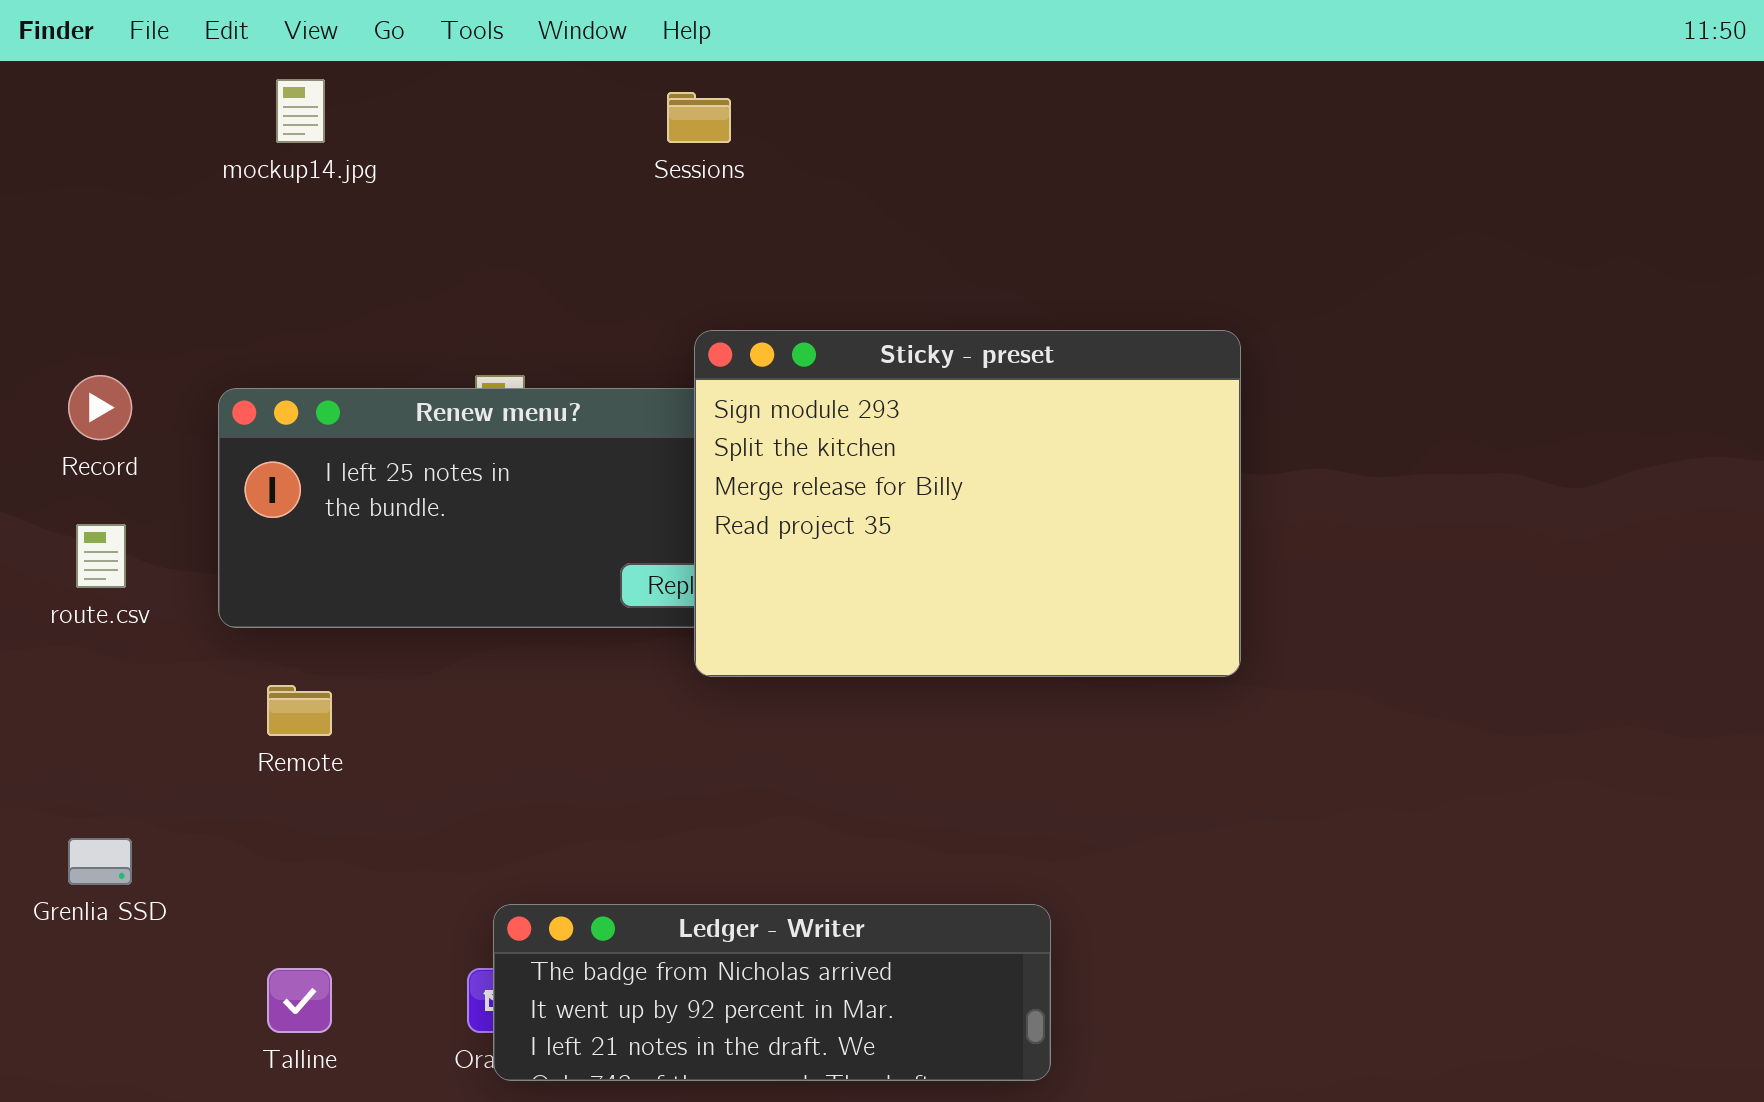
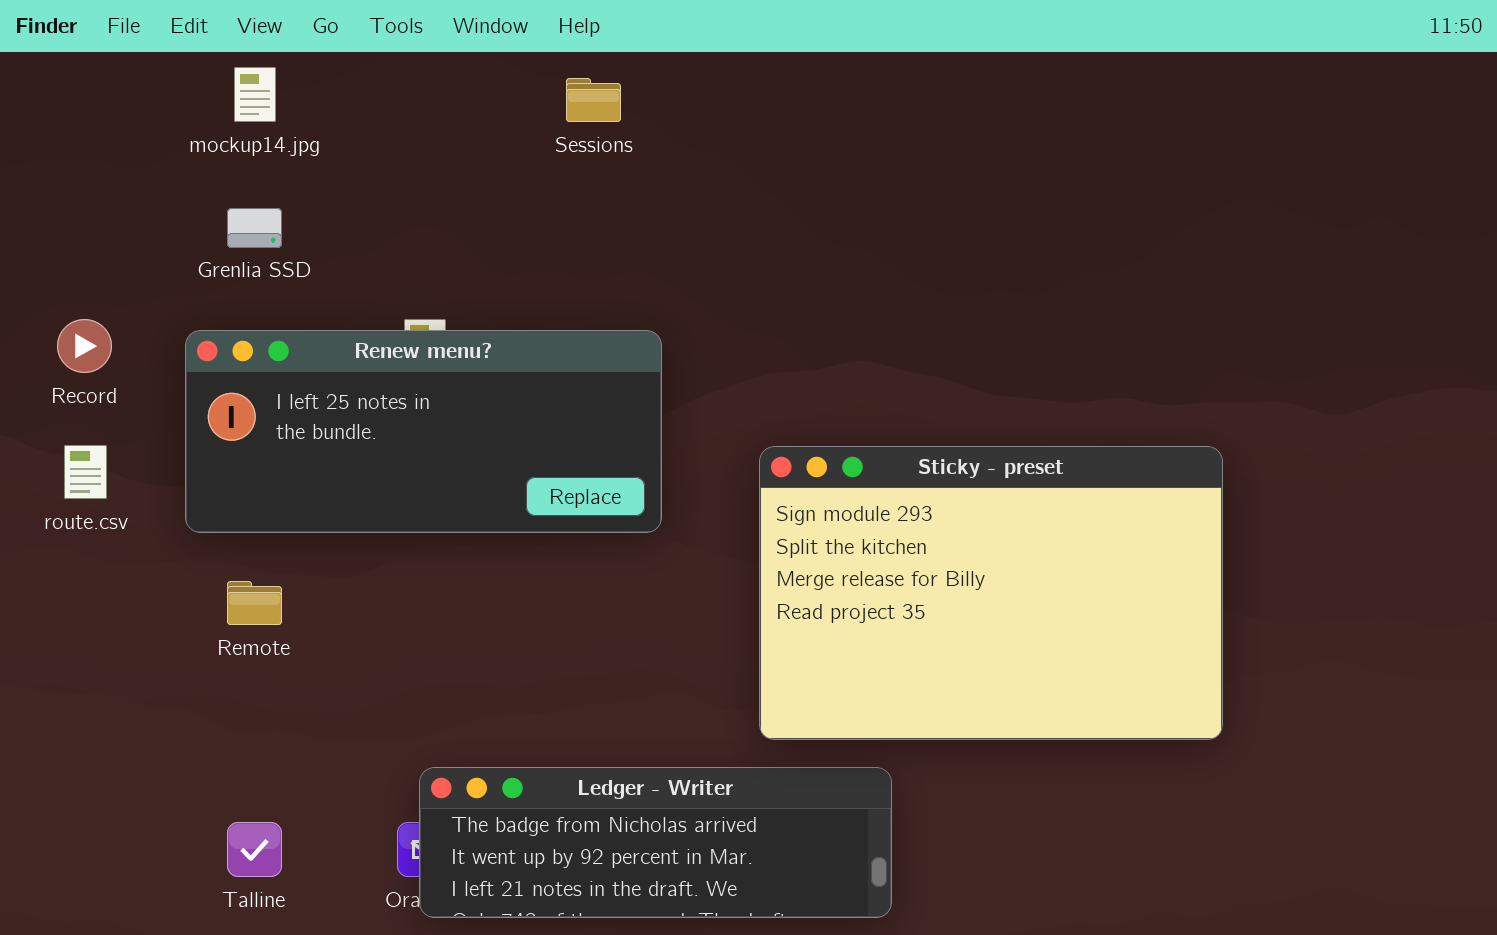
Sticky - preset: [694,330,1241,677] -> [759,446,1223,740], moved
Grenlia SSD: [68,838,132,885] -> [227,208,282,248], moved

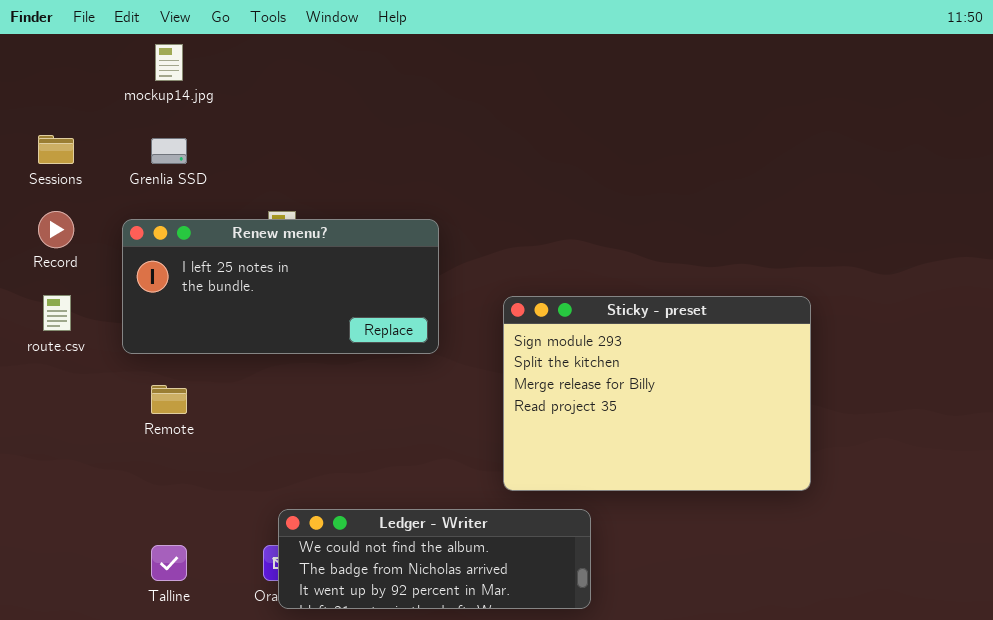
Sessions: [566,78,621,122] -> [38,135,74,164], moved
Ledger - Writer: [419,767,892,918] -> [278,509,591,609], scrolled up 1 row

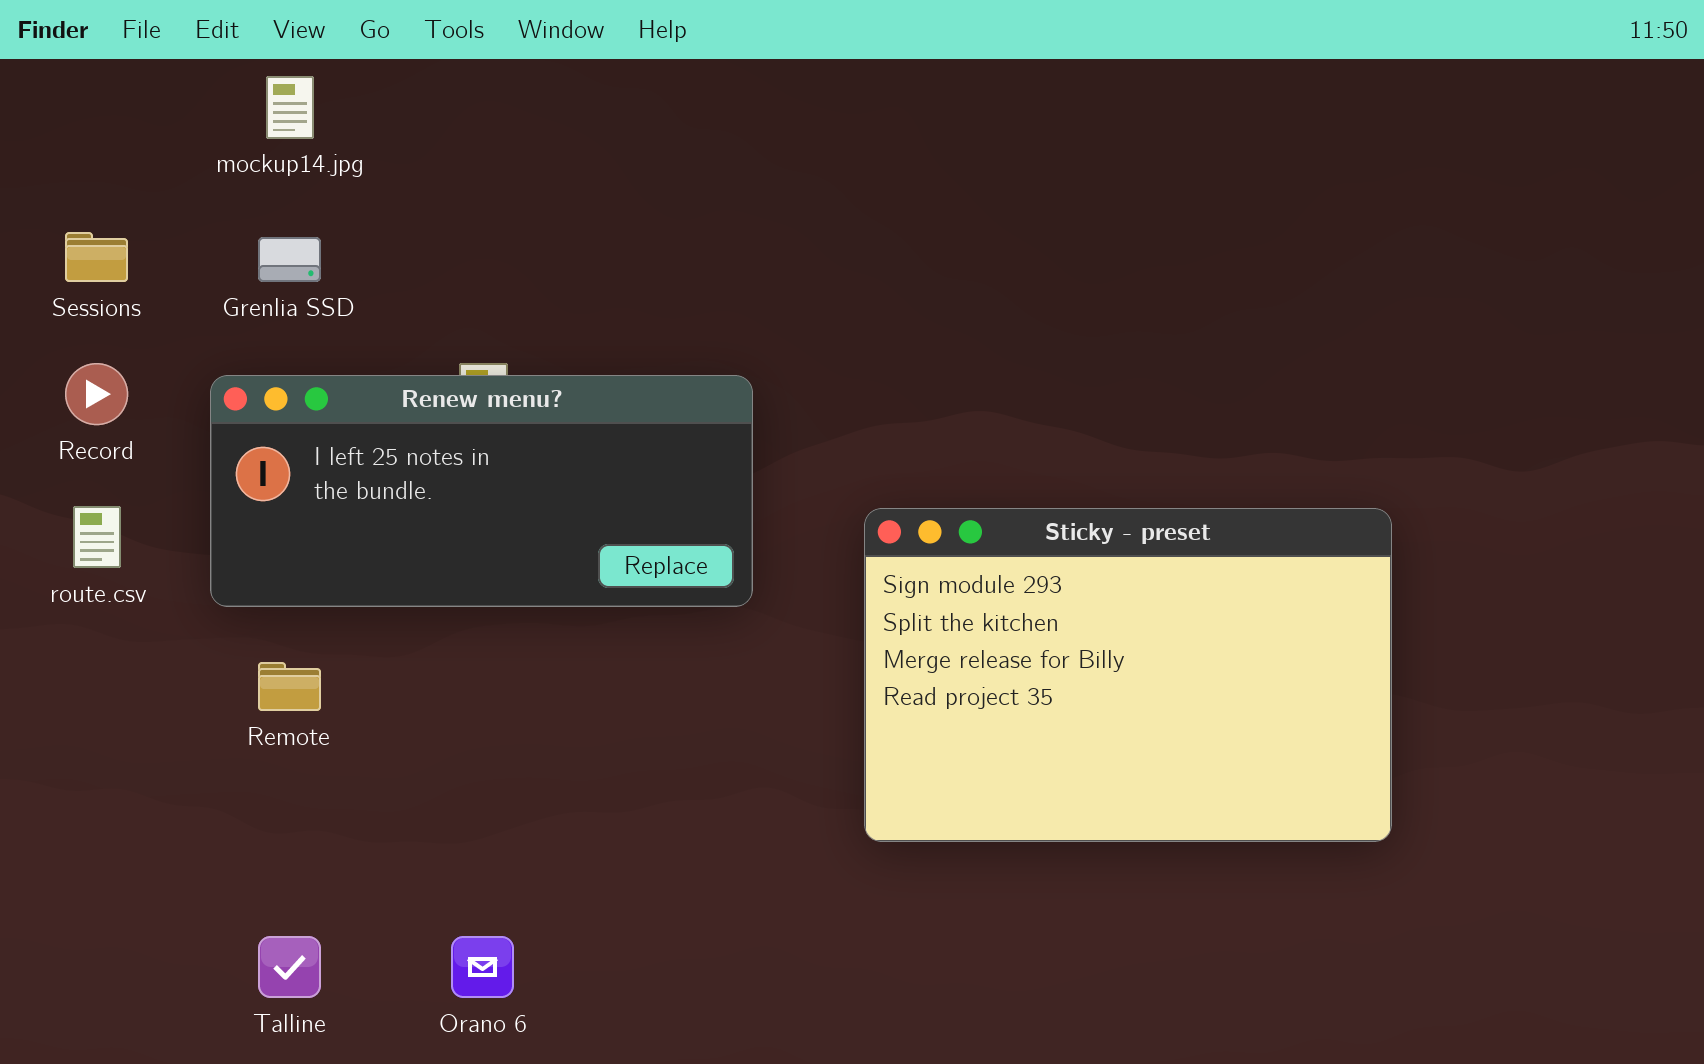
Ledger - Writer: [278,509,591,609] -> none, closed

